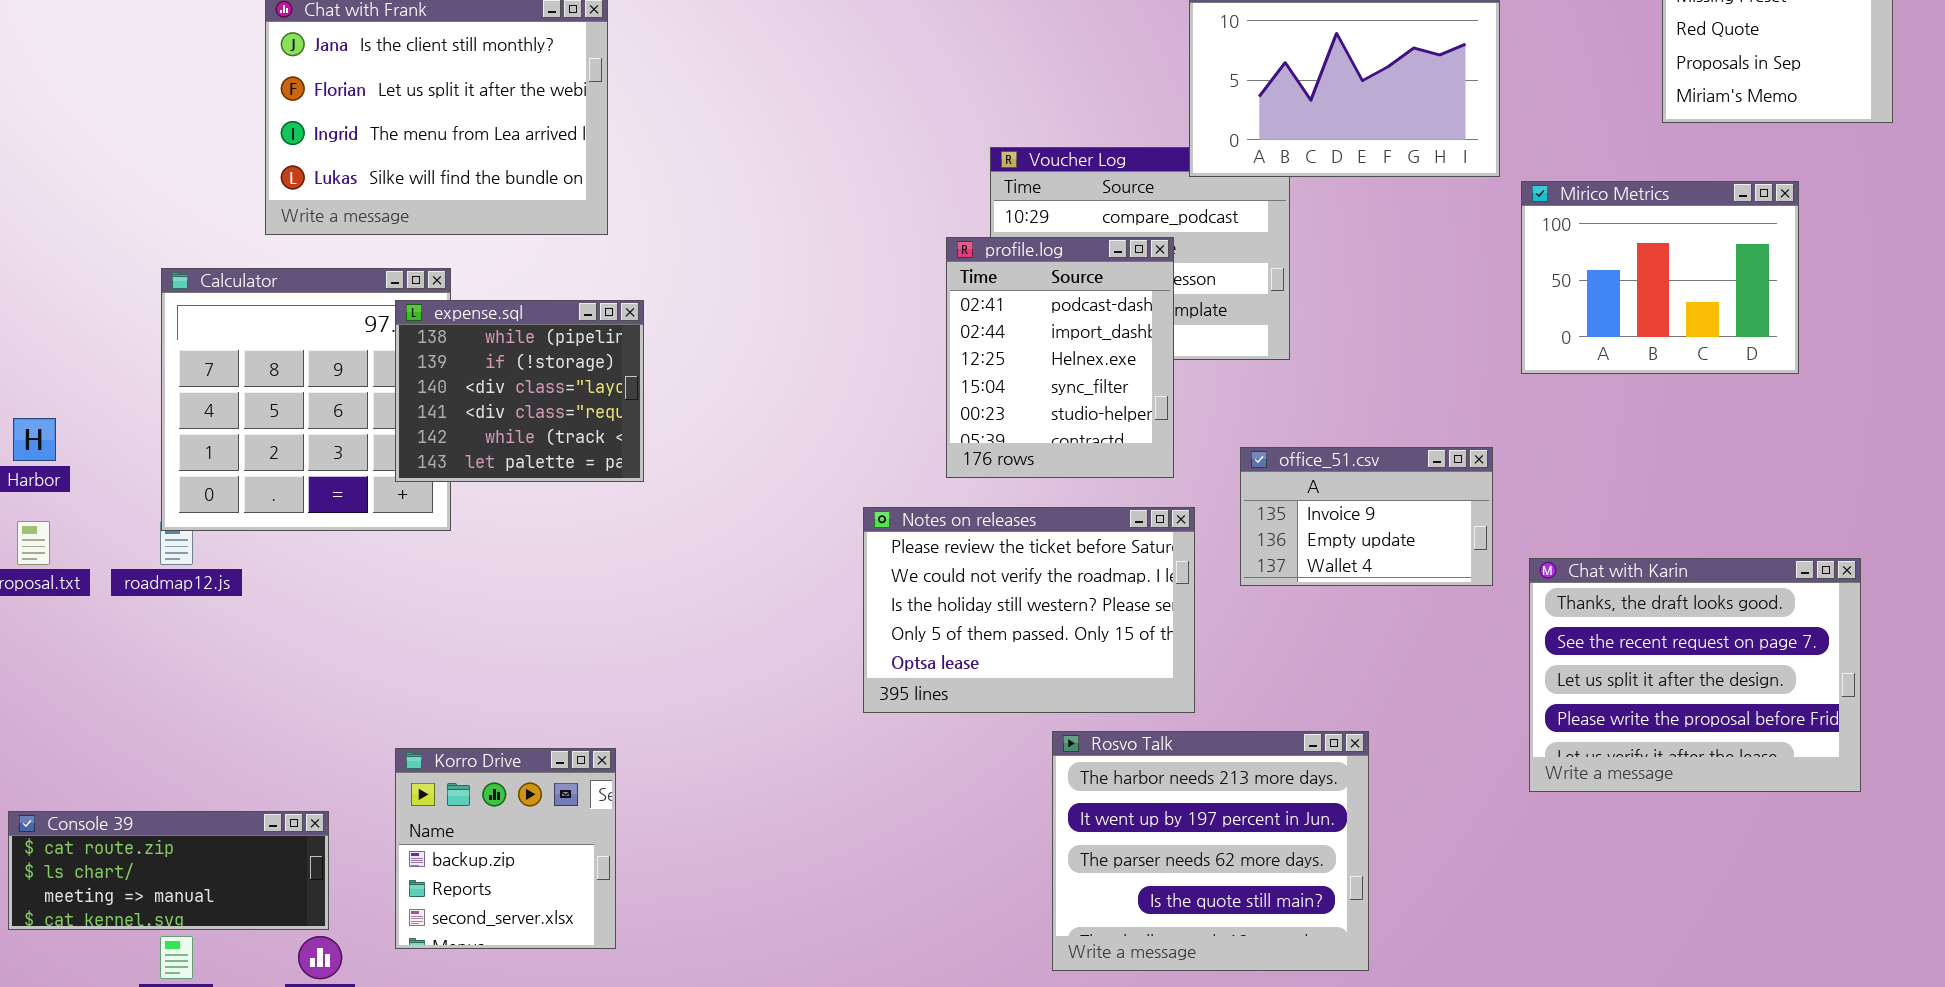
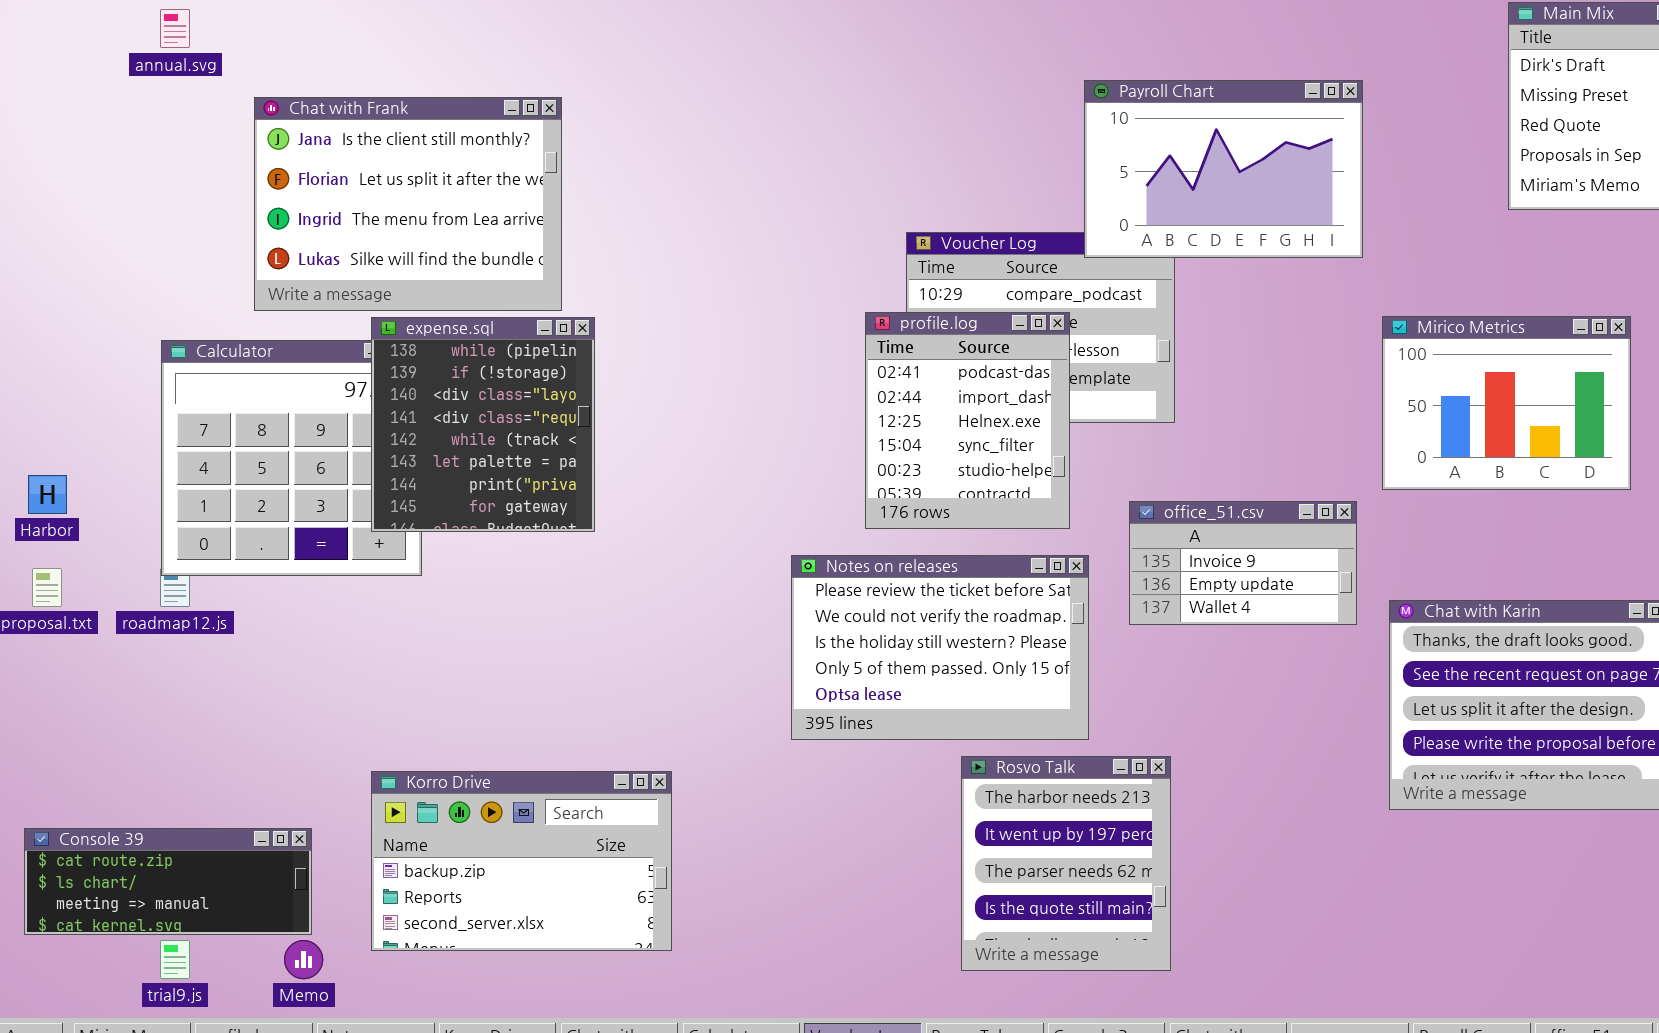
Mirico Metrics: [1521,181,1799,374] -> [1382,316,1631,490], moved
expense.sql: [395,300,644,482] -> [371,317,595,532], resized
Rosvo Talk: [1052,731,1369,971] -> [961,756,1171,971], resized
Korro Drive: [395,748,616,949] -> [371,771,672,951], resized

